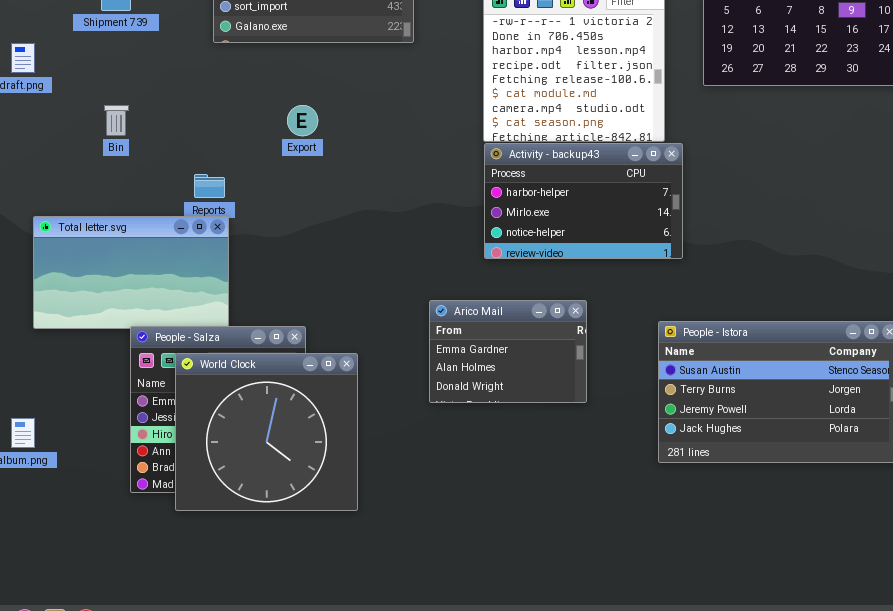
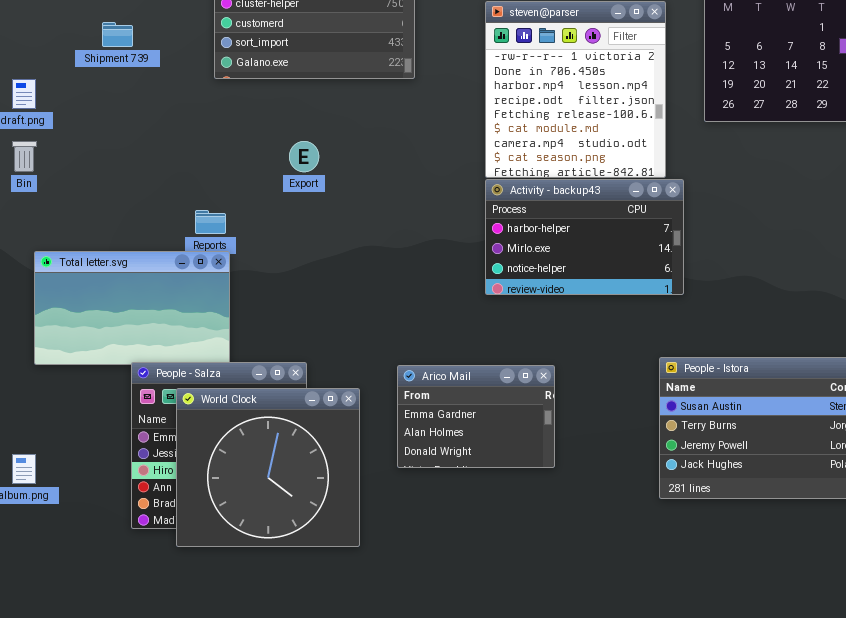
Bin: [104,105,129,136] -> [12,141,37,172], moved
Arico Mail: [429,300,587,403] -> [397,365,555,468], moved

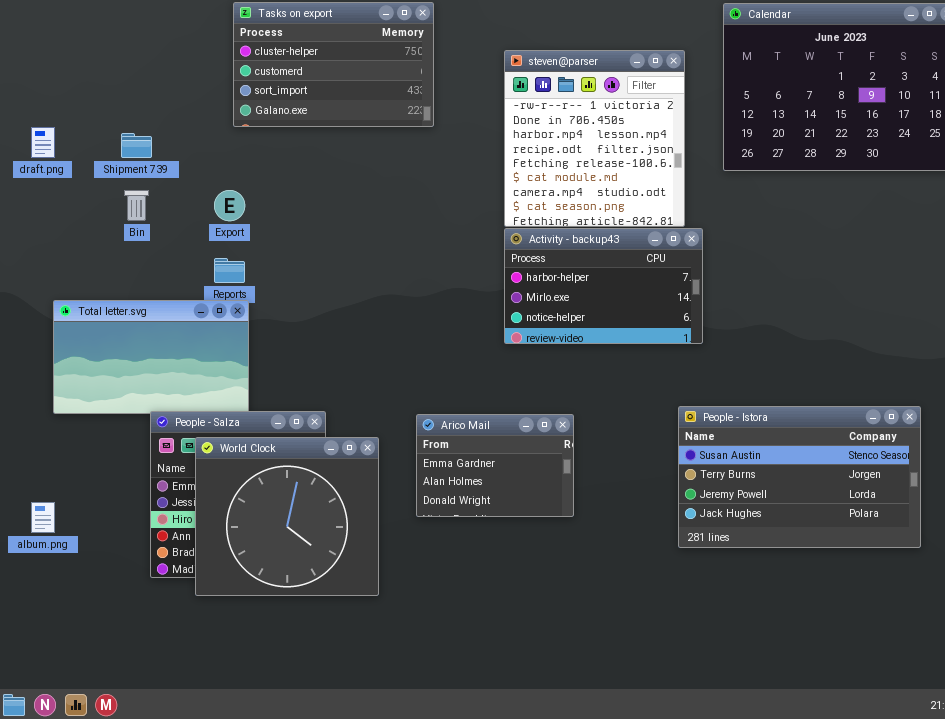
Shipment 739: [102,22,133,47] -> [121,133,152,158], moved
Bin: [12,141,37,172] -> [124,190,149,221], moved
Export: [289,141,319,172] -> [214,190,245,221], moved

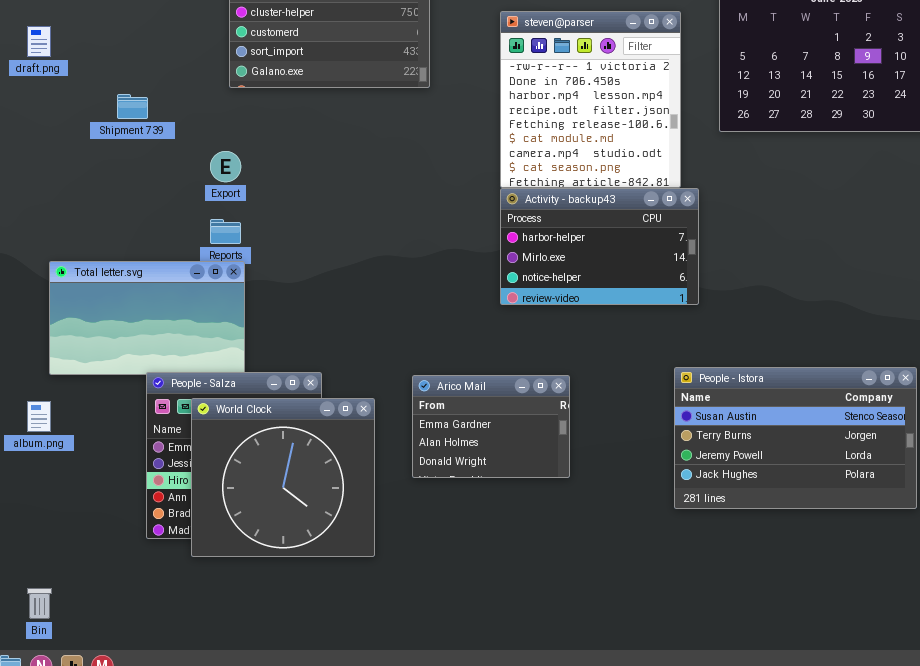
draft.png: [31,127,55,158] -> [27,26,51,57], moved
Bin: [124,190,149,221] -> [27,588,52,619], moved
album.png: [31,502,55,533] -> [27,401,51,432], moved

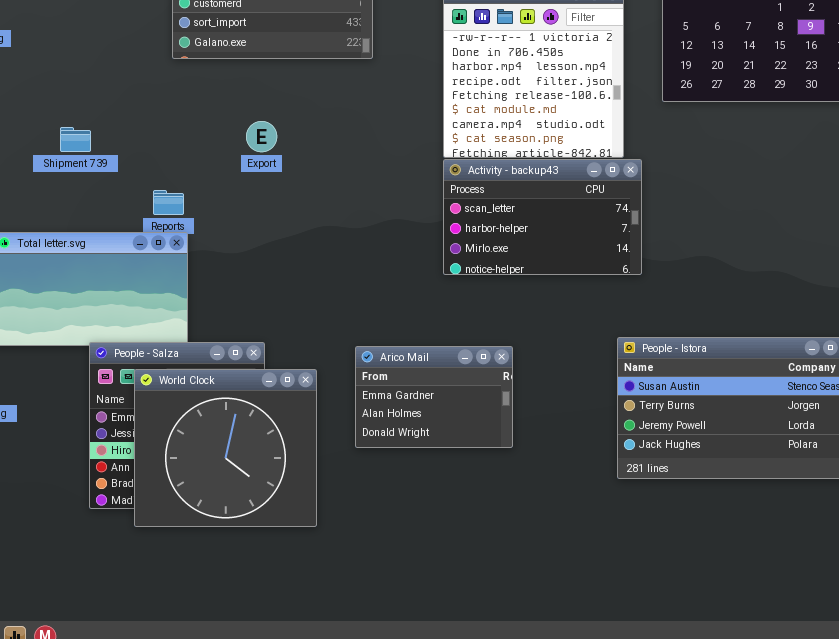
Shipment 739: [117,94,148,119] -> [60,127,91,152], moved
Export: [210,151,241,182] -> [246,121,277,152], moved
Activity - backup43: [500,188,699,305] -> [443,159,642,275], scrolled up 1 row

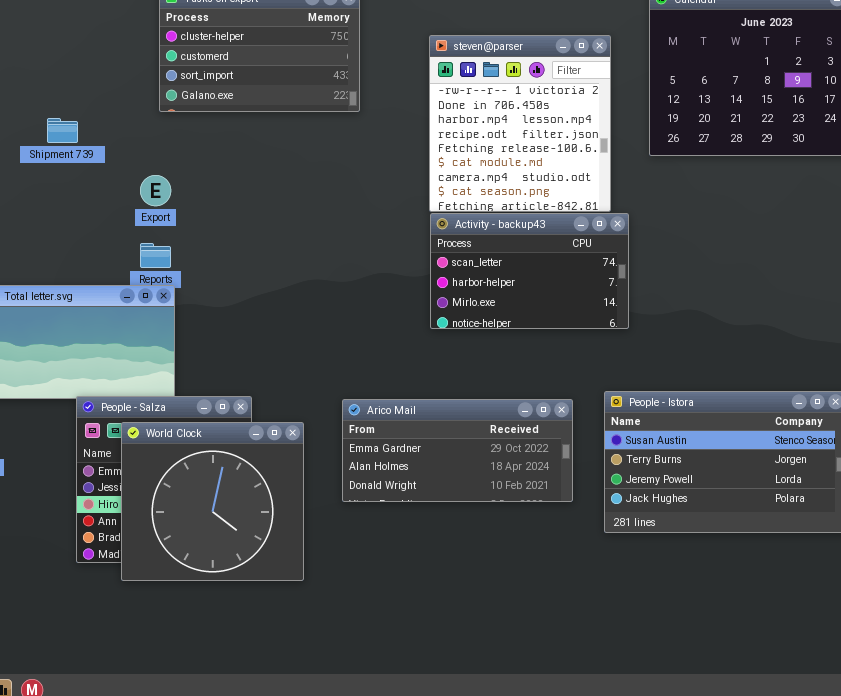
Export: [246,121,277,152] -> [140,175,171,206], moved
Shipment 739: [60,127,91,152] -> [47,118,78,143], moved
Arico Mail: [355,346,513,448] -> [342,399,573,502], resized

